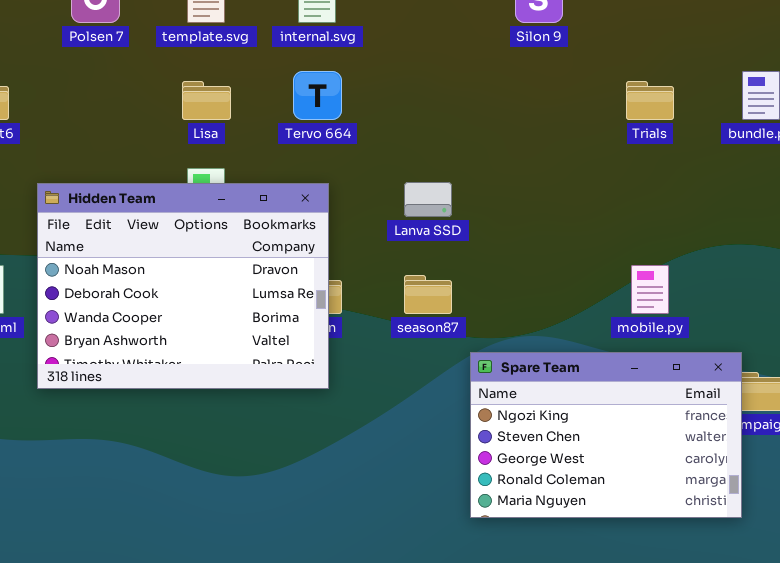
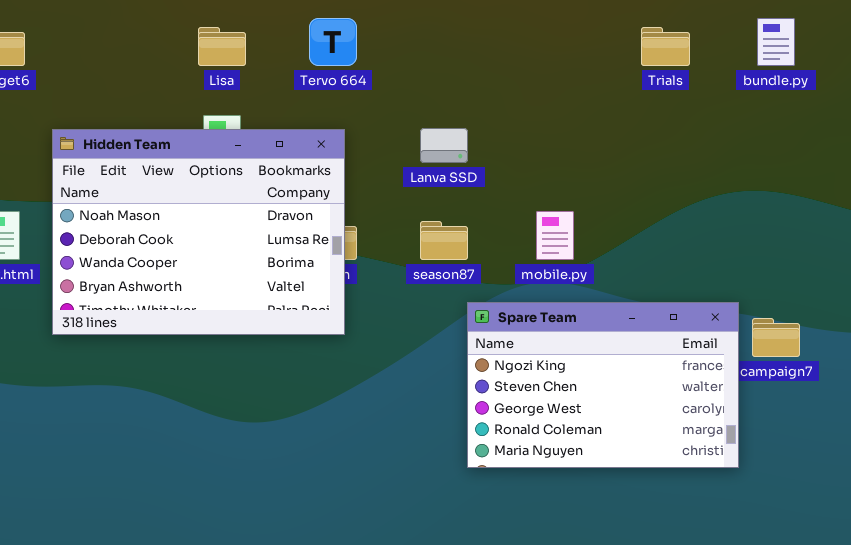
mobile.py: [631,265,669,314] -> [536,211,574,260], moved
Spare Team: [470,352,742,518] -> [467,302,739,468], moved

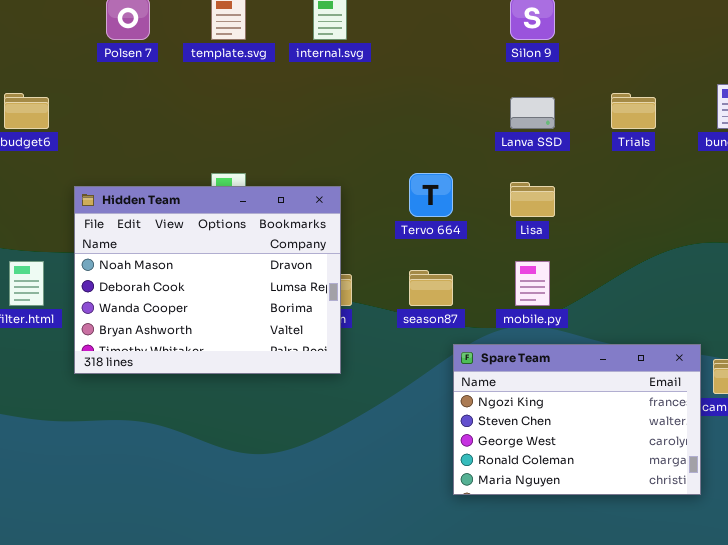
Tervo 664: [309,18,357,66] -> [409,173,453,217], moved
Lisa: [198,27,246,66] -> [510,182,555,217], moved
Lanva SSD: [420,128,468,163] -> [510,97,555,129], moved

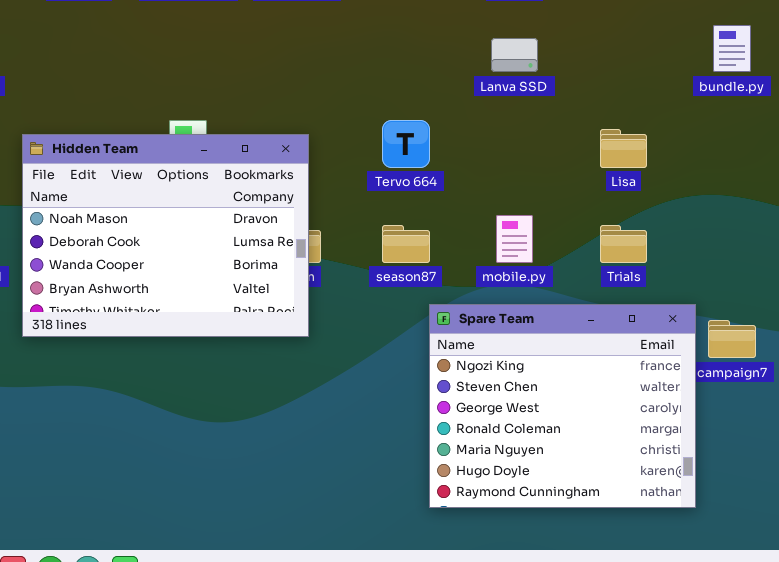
Trials: [611,93,656,129] -> [600,225,647,263], moved
Lisa: [510,182,555,217] -> [600,129,647,168], moved
Spare Team: [453,344,701,495] -> [429,304,696,508], resized

